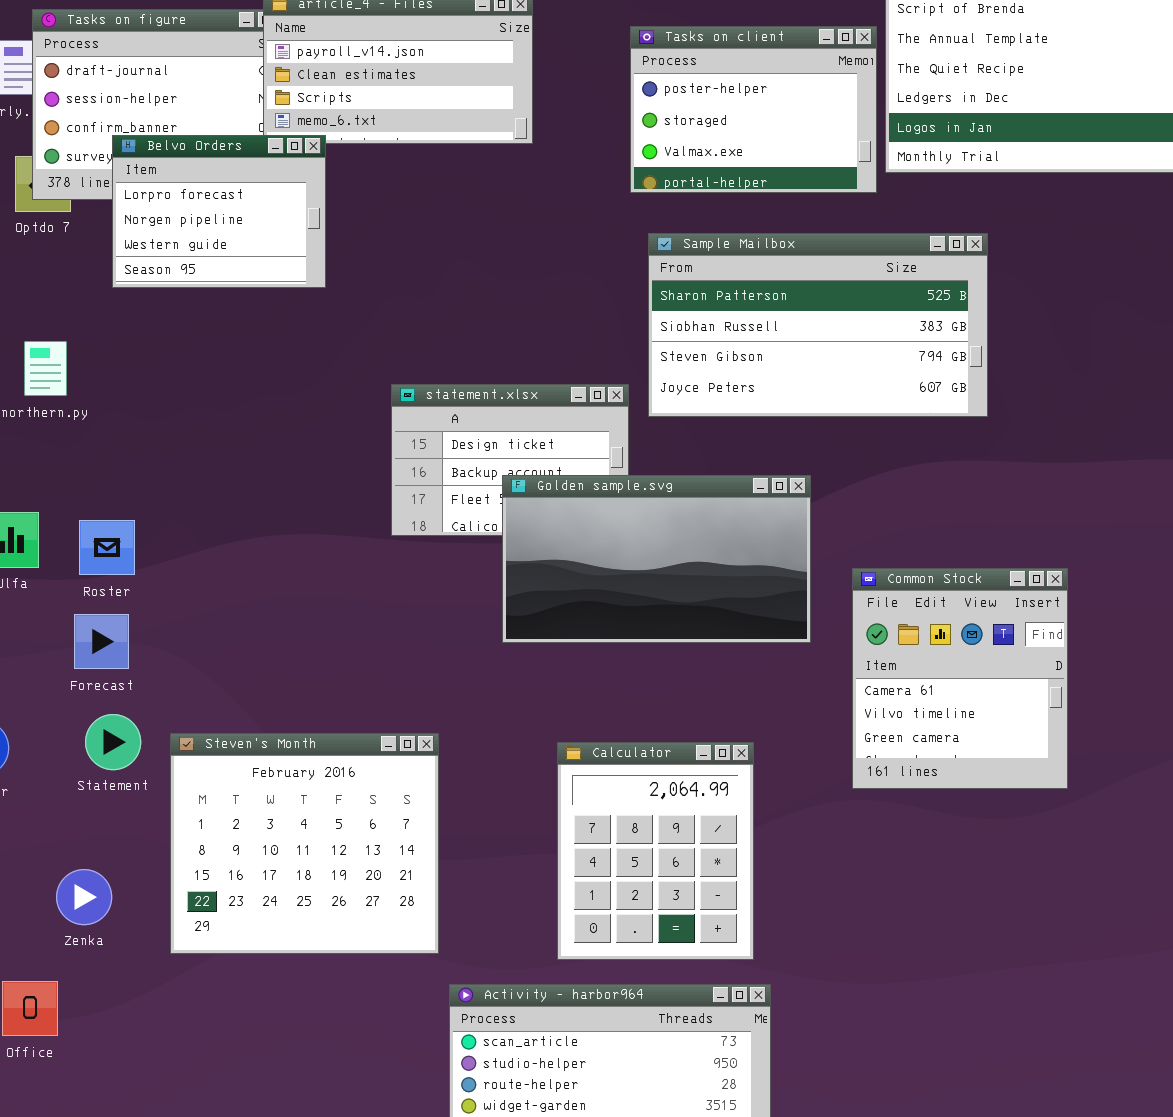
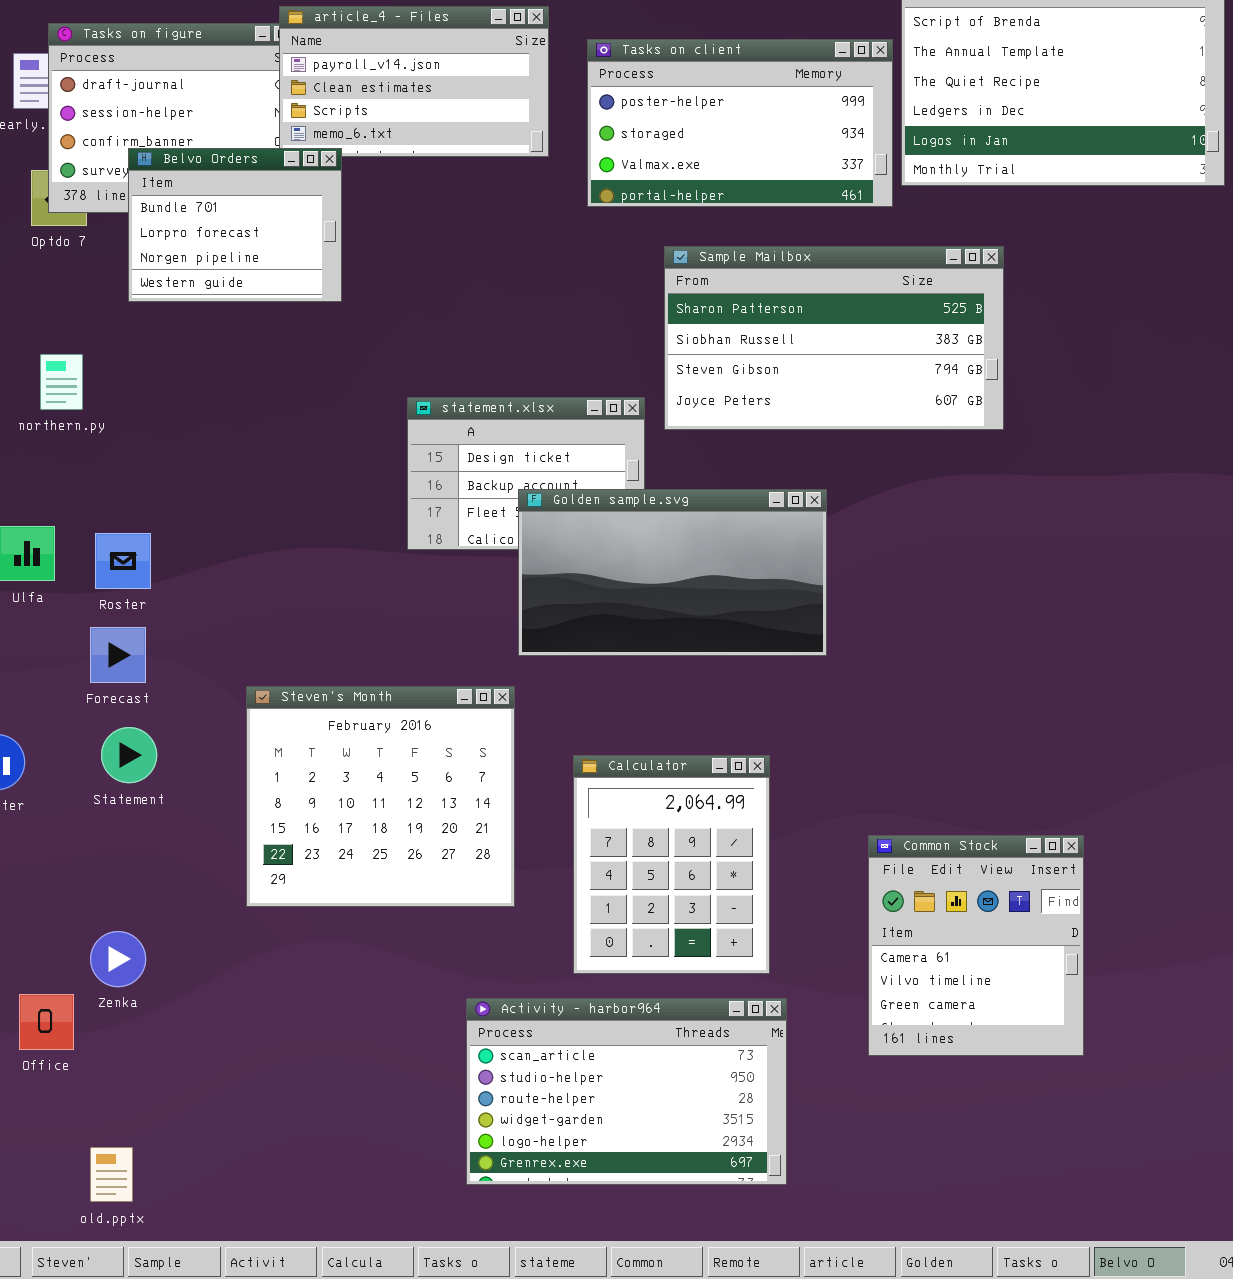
Tasks on client: [630,26,877,193] -> [587,39,893,207], resized
Belvo Orders: [112,135,326,288] -> [128,148,342,302], scrolled up 1 row
Common Stock: [852,568,1068,789] -> [868,835,1084,1056], moved
Steven's Month: [170,733,439,954] -> [246,686,515,907], moved
Zenka: [56,869,112,925] -> [90,931,146,987], moved

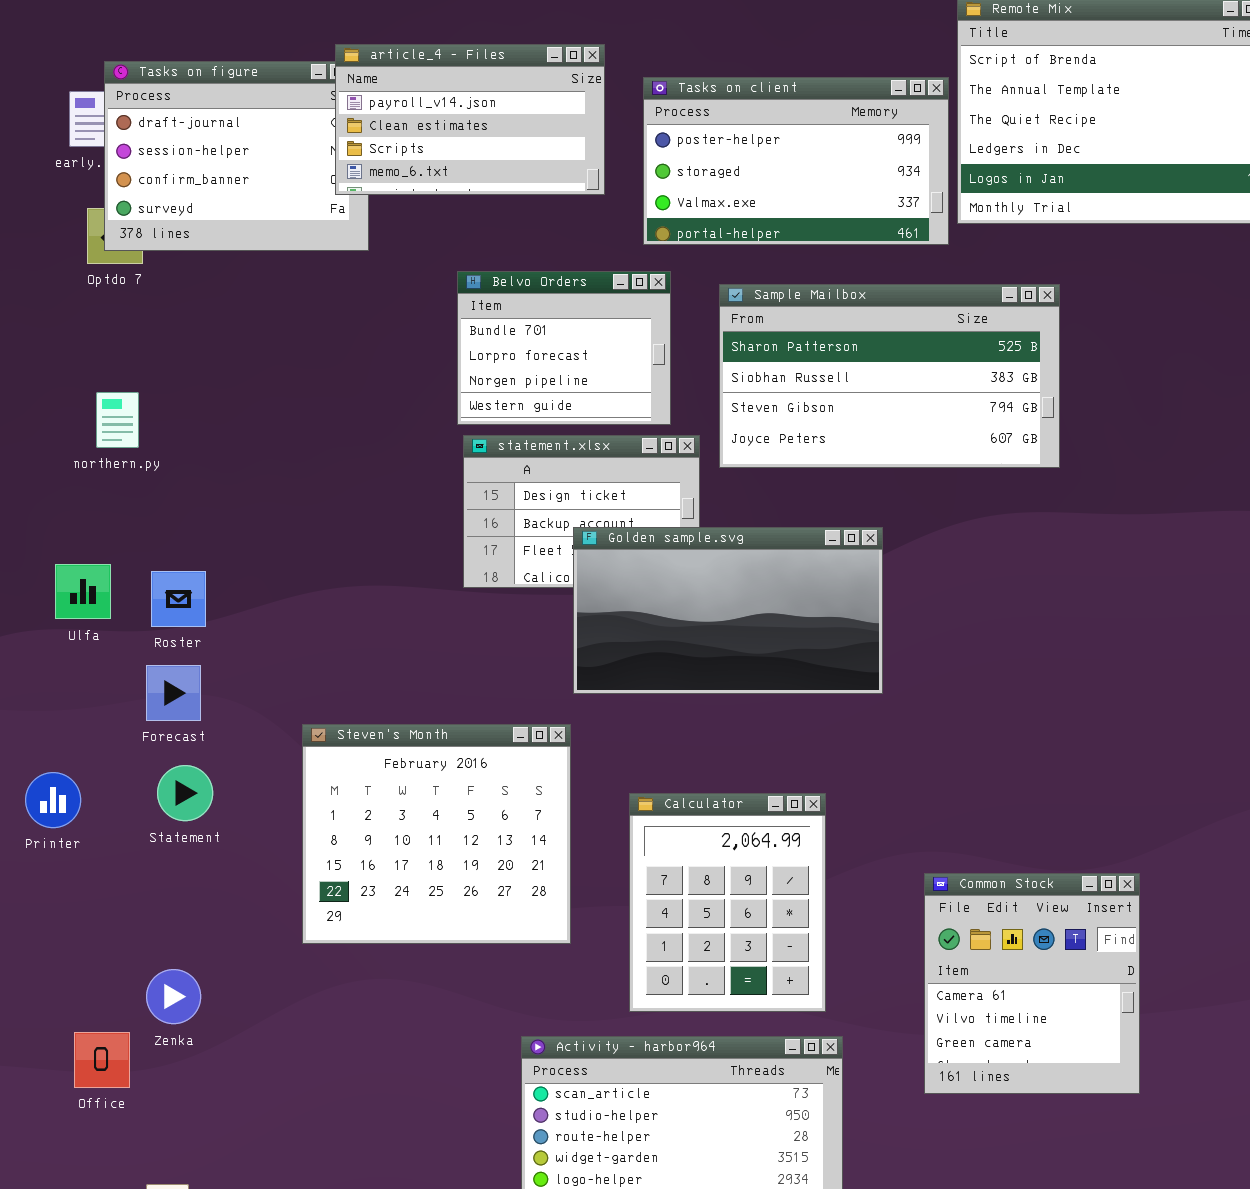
Belvo Orders: [128,148,342,302] -> [457,271,671,425], moved

